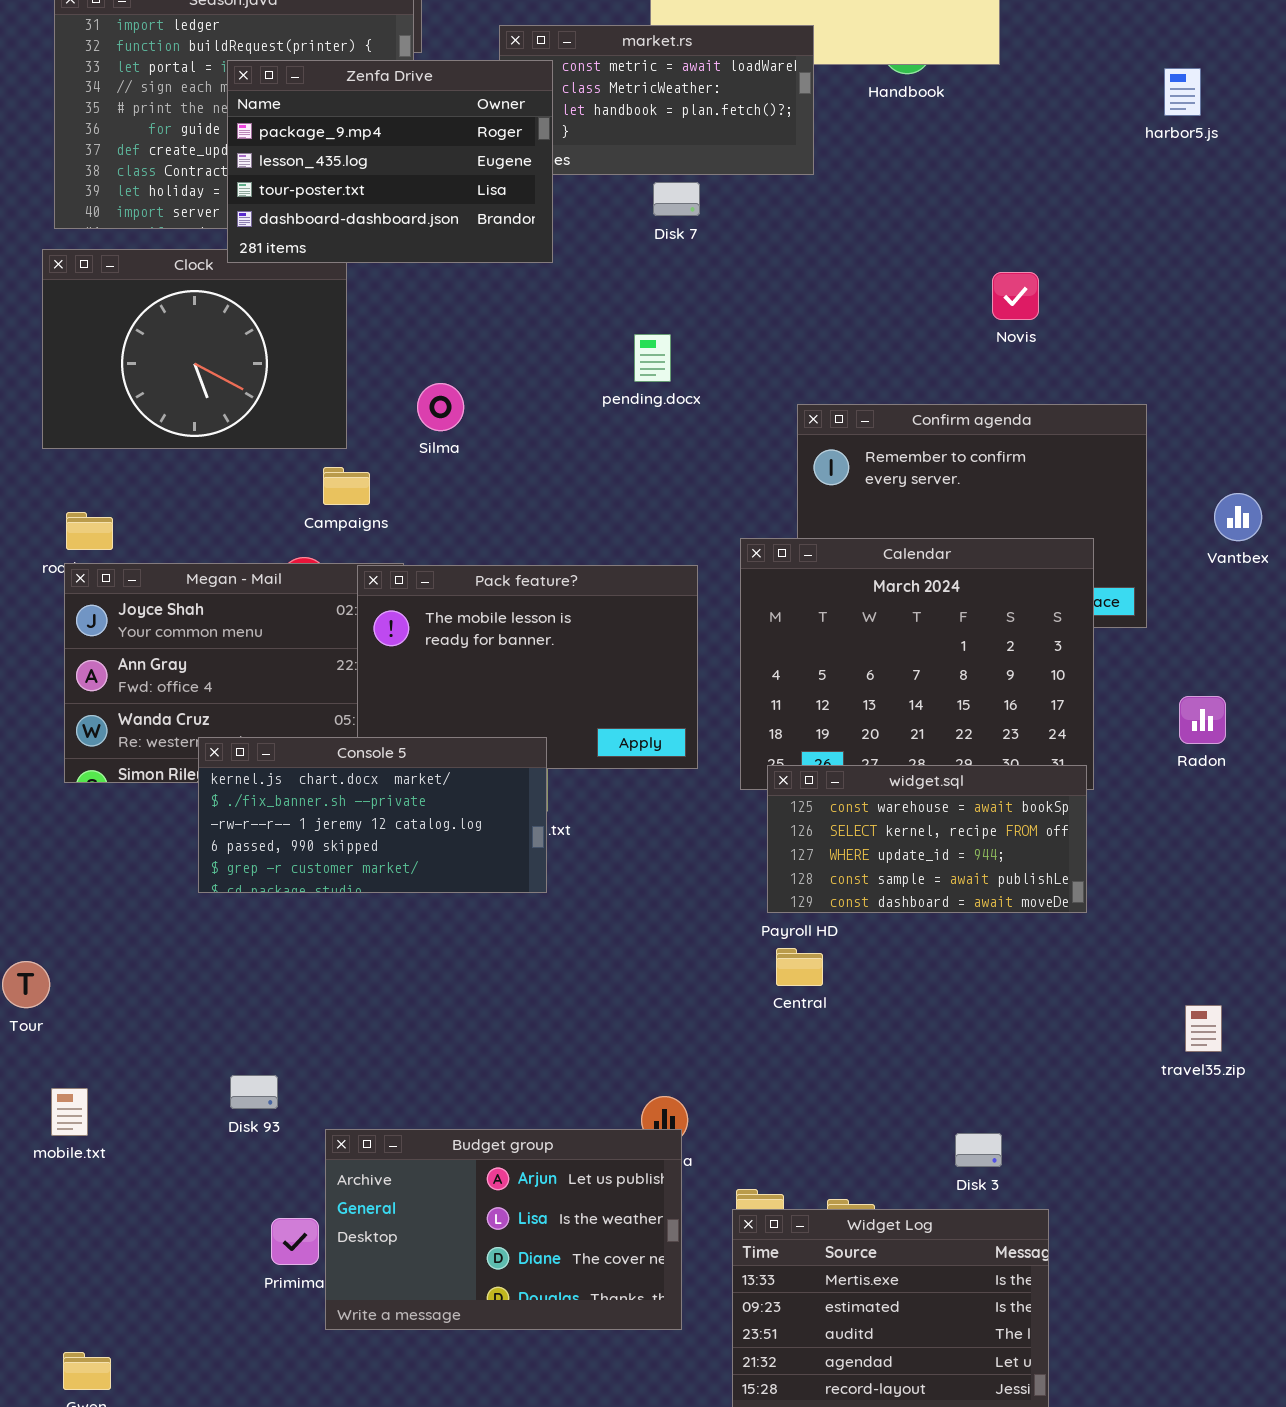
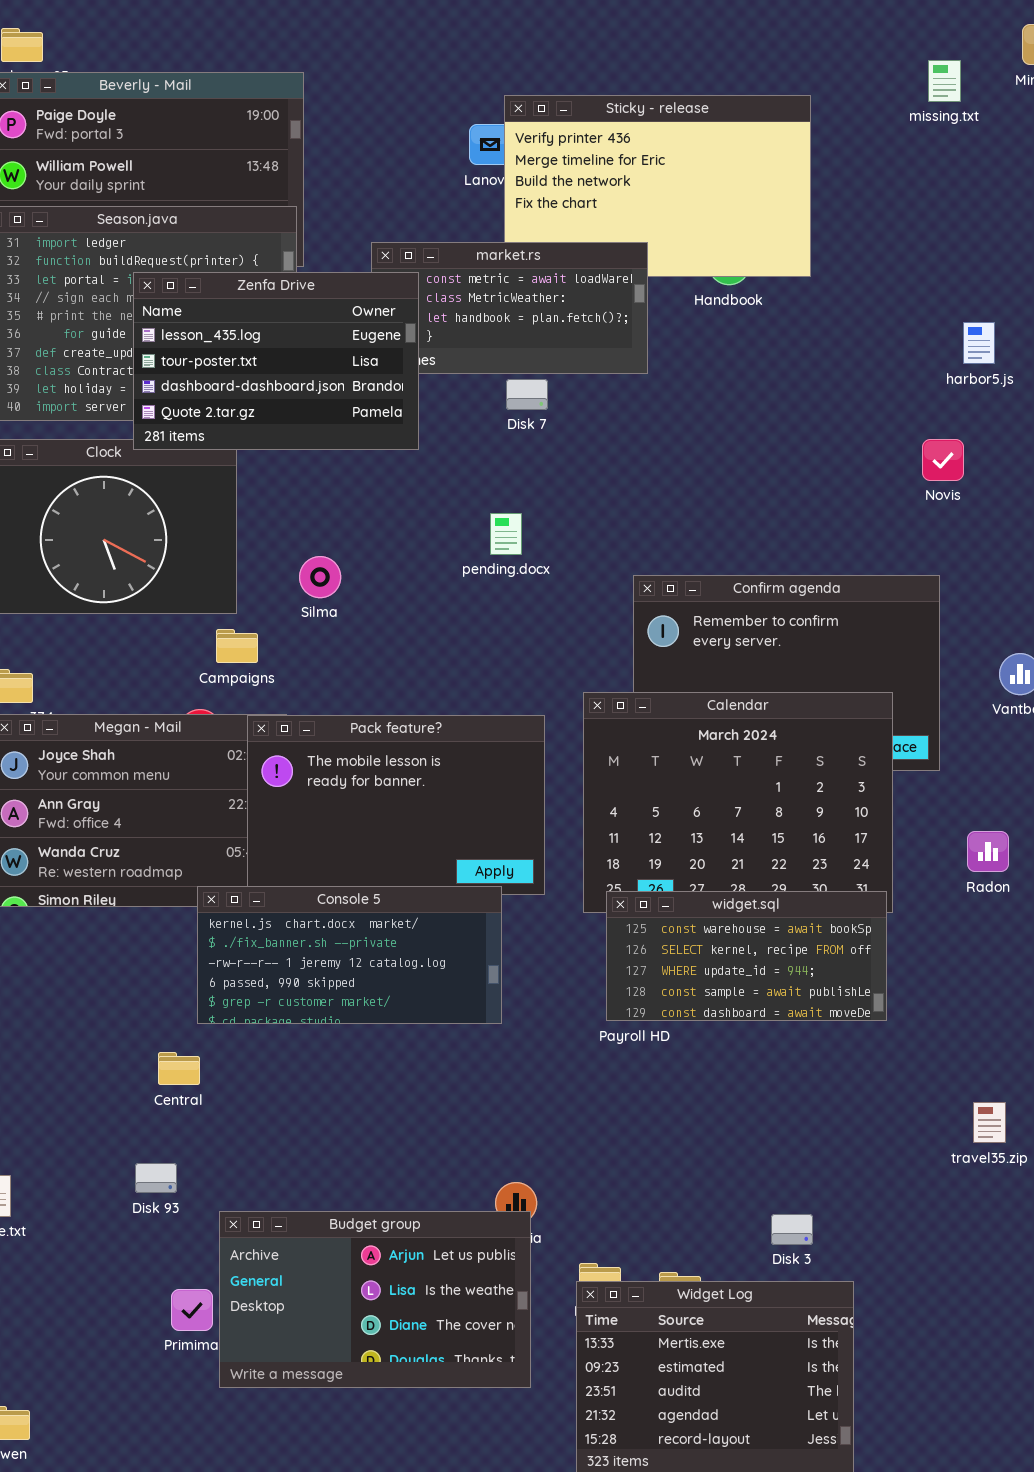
Zenfa Drive: [227,60,553,263] -> [133,272,419,450], scrolled down 1 row
harbor5.js: [1164,68,1201,116] -> [963,322,995,364], moved
Novis: [992,272,1039,320] -> [922,439,964,481], moved
Console 5: [198,737,547,893] -> [197,886,502,1024], moved
Central: [776,948,823,986] -> [158,1052,200,1085], moved

